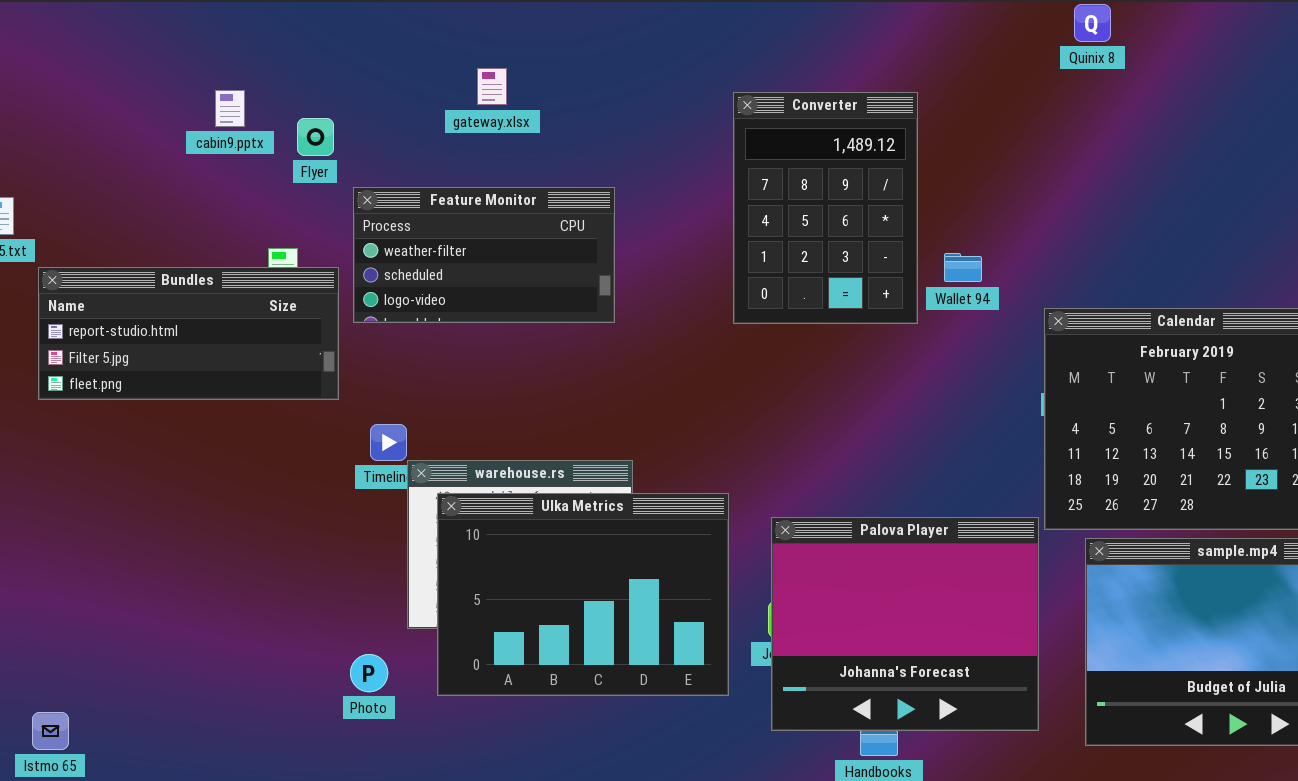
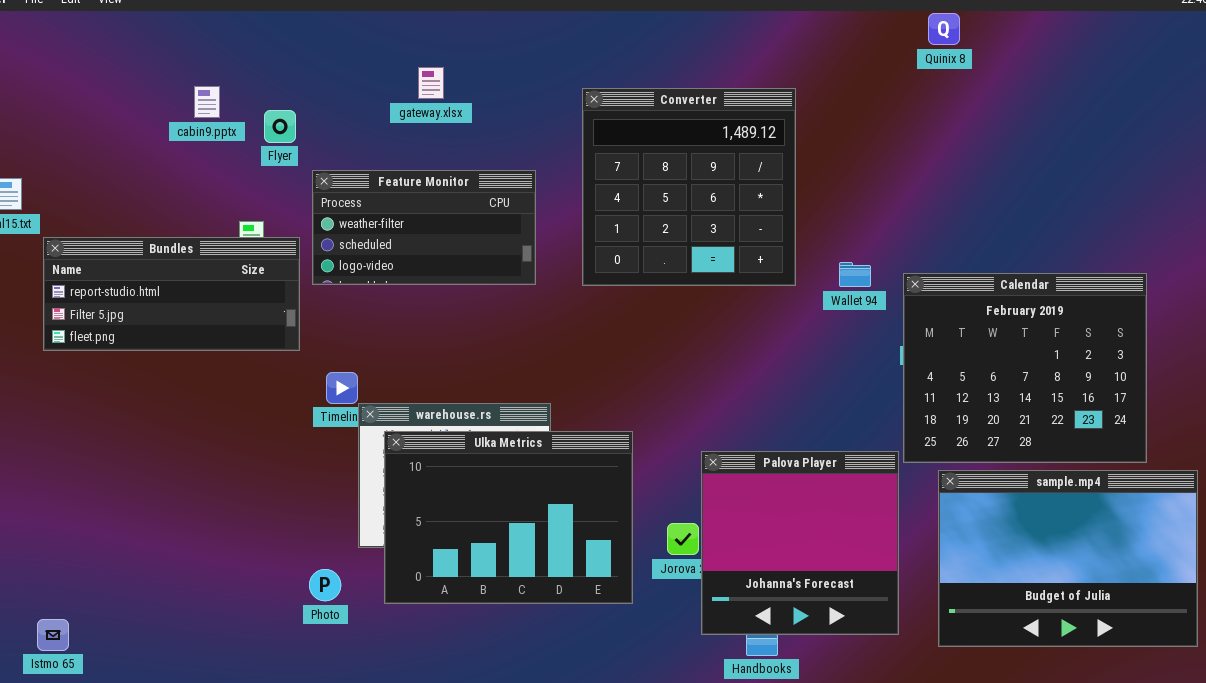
Converter: [733,92,918,324] -> [582,88,796,286], resized
Wallet 94: [944,253,982,282] -> [839,262,871,287], moved
Palova Player: [771,517,1039,731] -> [701,451,899,635], resized

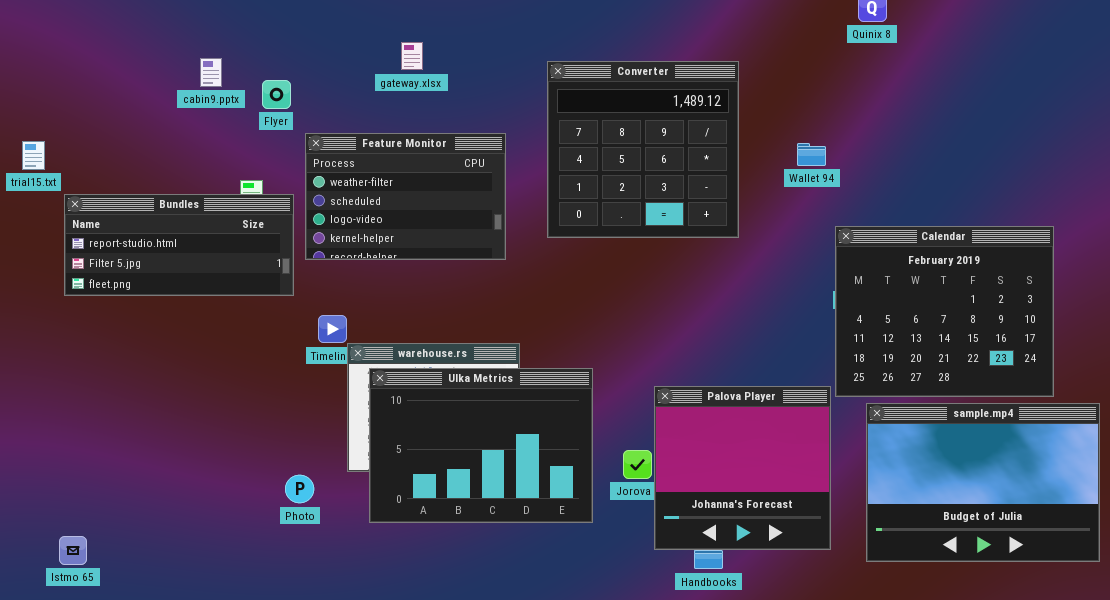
Feature Monitor: [312,170,536,285] -> [305,133,506,260], resized
Wallet 94: [839,262,871,287] -> [797,143,826,166], moved
Photo: [309,569,341,601] -> [285,475,314,503], moved

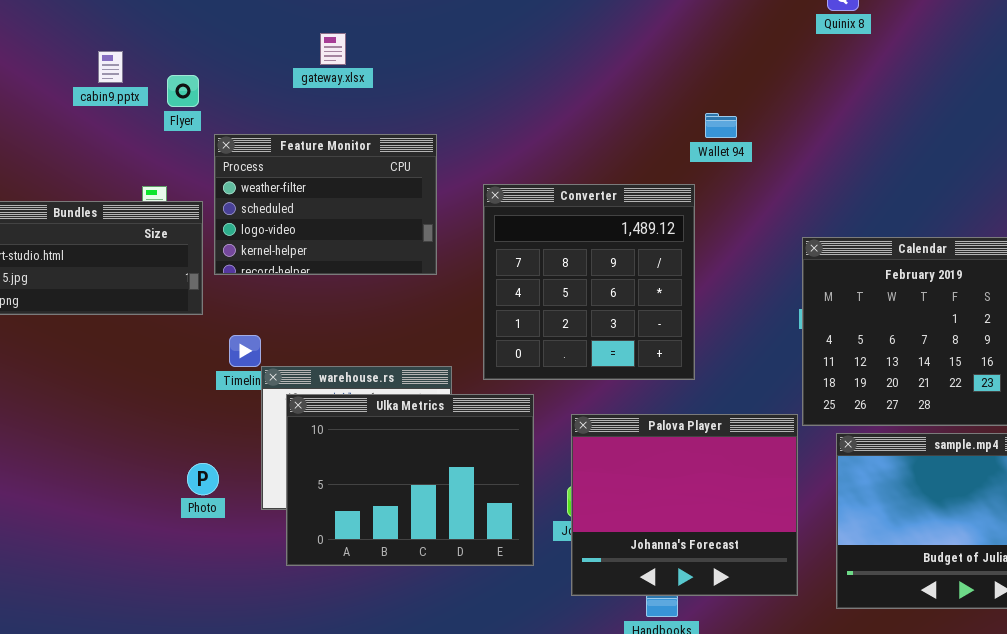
Converter: [547,61,739,238] -> [483,184,695,380], moved
Wallet 94: [797,143,826,166] -> [705,113,737,138], moved
Palova Player: [654,386,831,550] -> [571,414,798,596], resized
Photo: [285,475,314,503] -> [187,463,219,495], moved

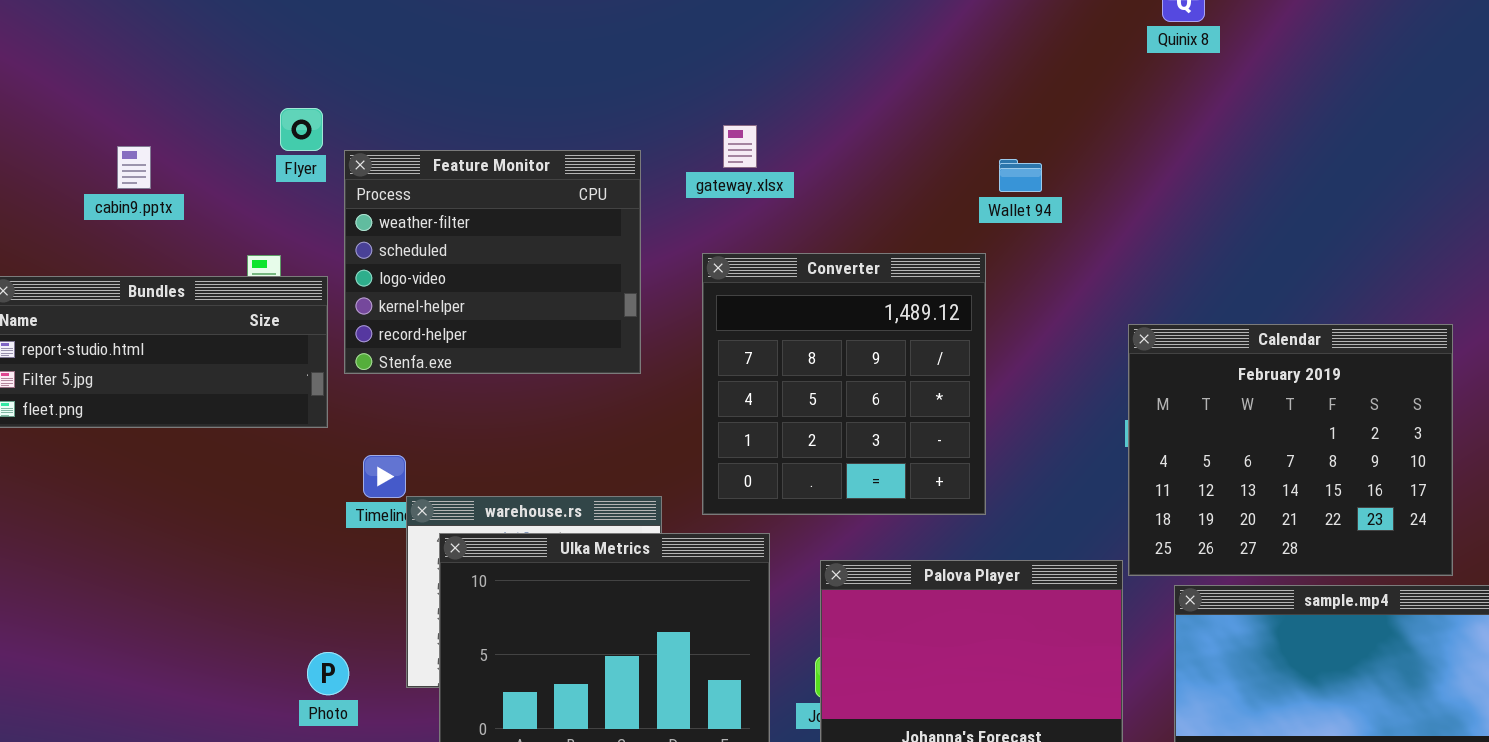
gateway.xlsx: [320,33,346,65] -> [723,125,757,168], moved
cabin9.pptx: [98,51,123,83] -> [117,146,151,189], moved
Feature Monitor: [214,134,437,275] -> [344,150,641,374], resized
Photo: [187,463,219,495] -> [307,652,349,695], moved

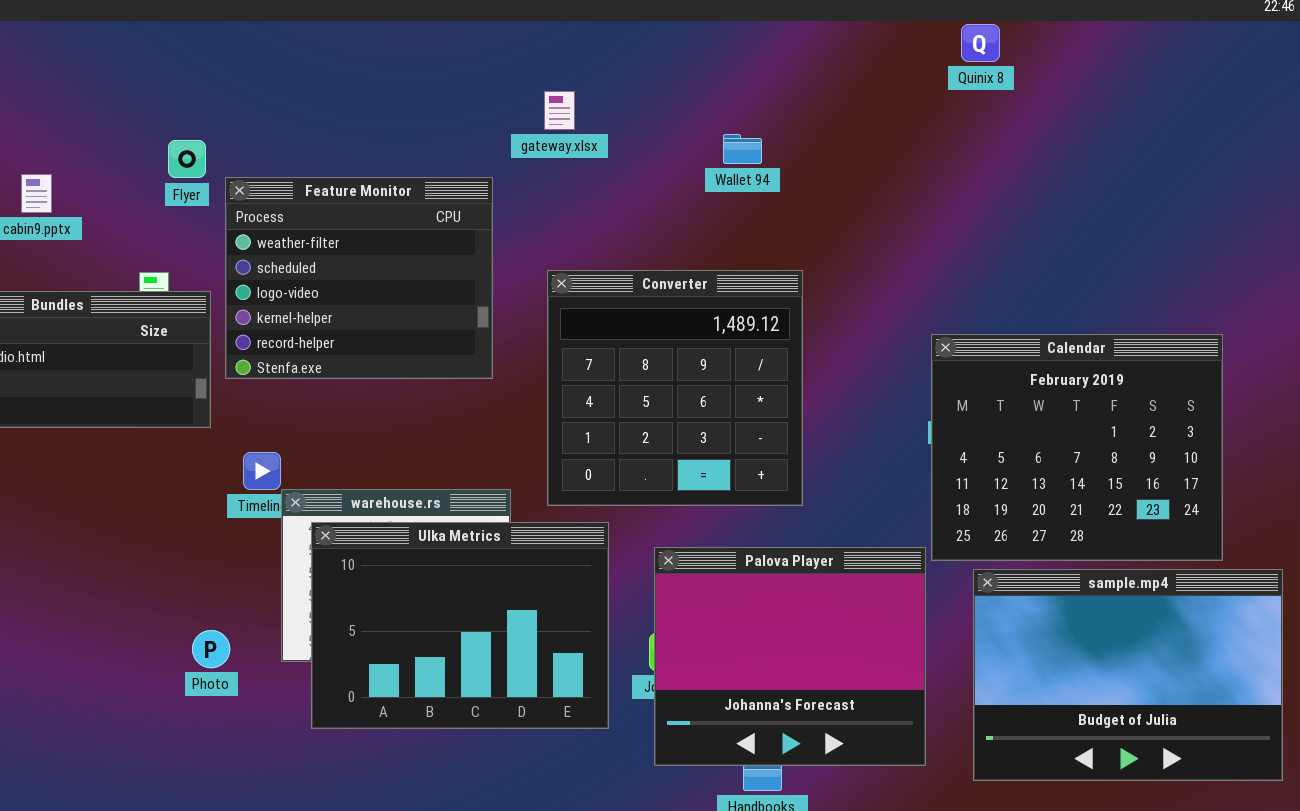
gateway.xlsx: [723,125,757,168] -> [544,91,575,130], moved
Wallet 94: [999,159,1042,192] -> [723,134,762,164], moved

